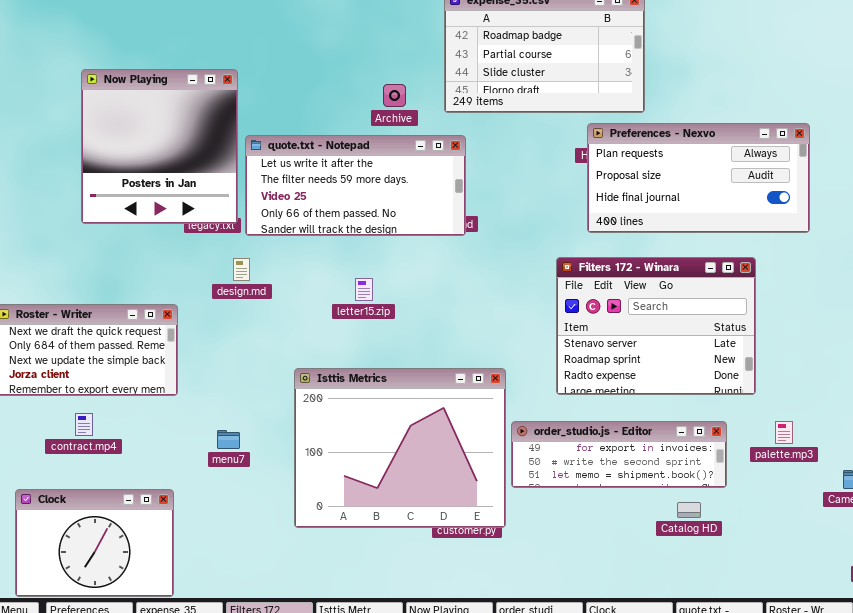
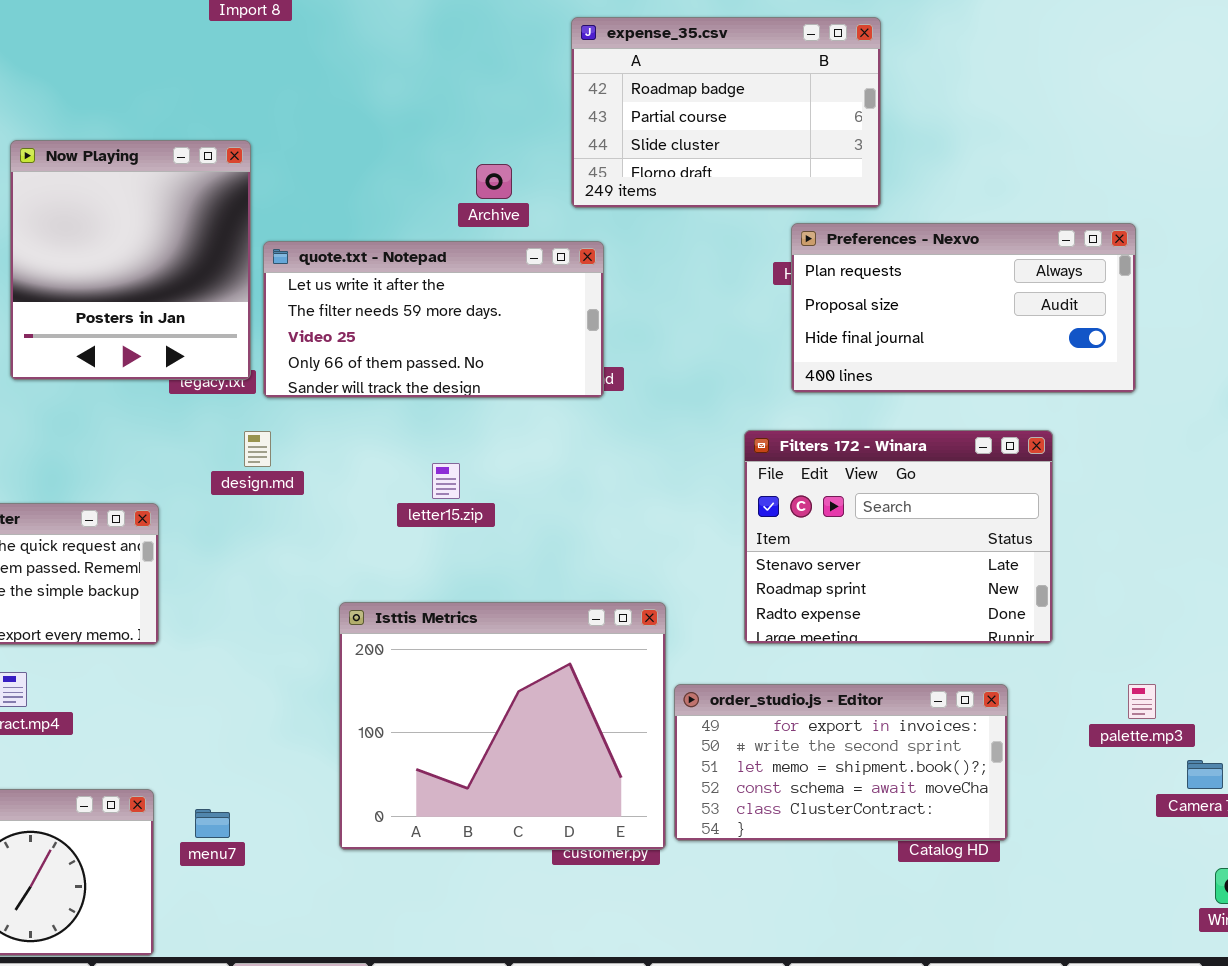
order_studio.js - Editor: [511,421,727,488] -> [674,684,1008,841], resized
palette.mp3: [775,421,793,444] -> [1128,684,1156,719], moved
menu7: [217,430,240,449] -> [195,809,230,838], moved

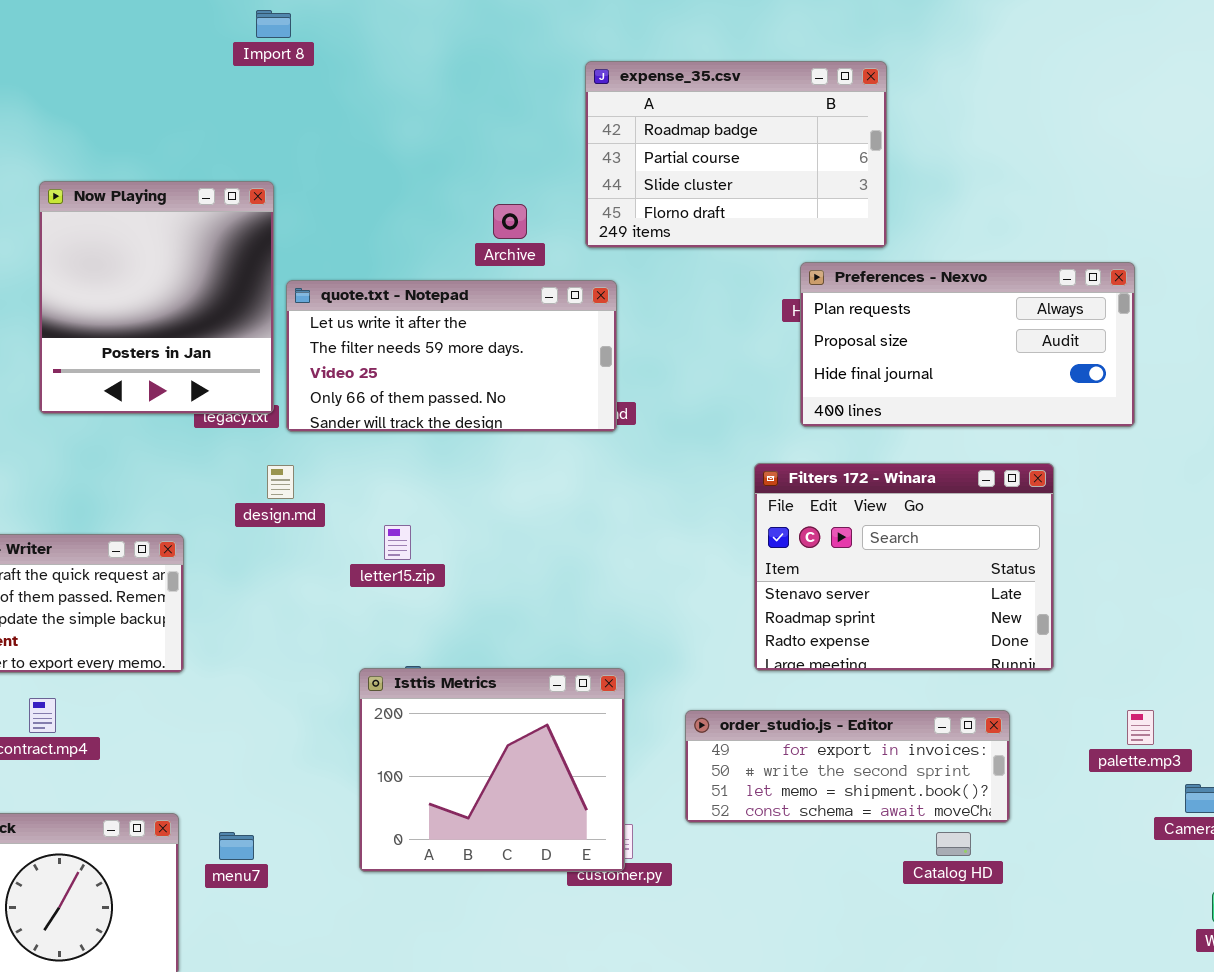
letter15.zip: [432,463,460,499] -> [384,525,411,560], moved
Isttis Metrics: [339,602,666,850] -> [359,668,625,872], resized
order_studio.js - Editor: [674,684,1008,841] -> [685,710,1010,823], resized

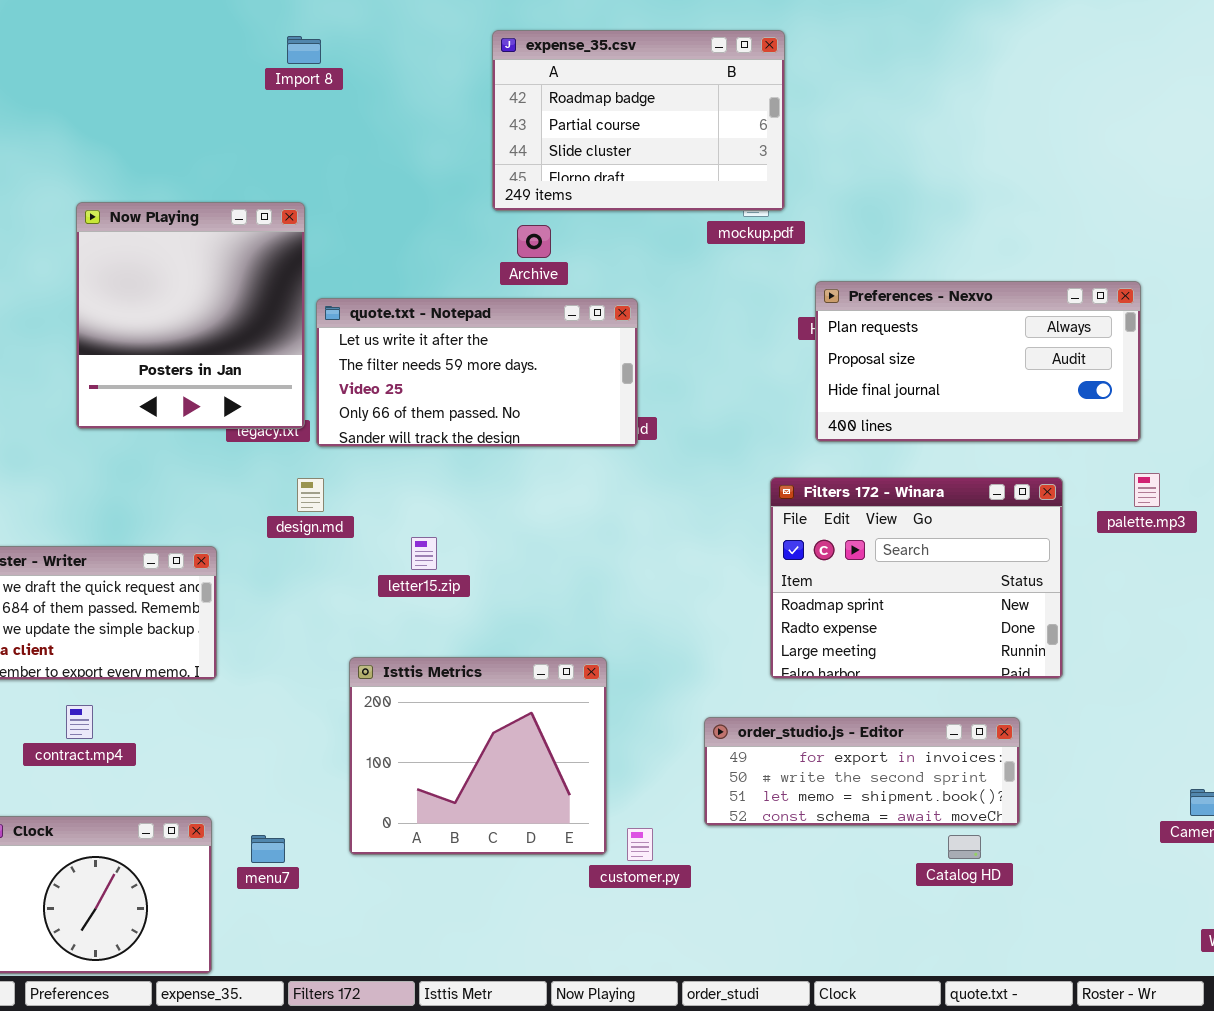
expense_35.csv: [585,61,887,248] -> [492,30,785,211], moved
Filters 172 - Winara: [754,463,1054,671] -> [770,477,1063,679], scrolled down 1 row
Isttis Metrics: [359,668,625,872] -> [349,657,607,855], moved
palette.mp3: [1127,710,1154,745] -> [1134,473,1160,507], moved

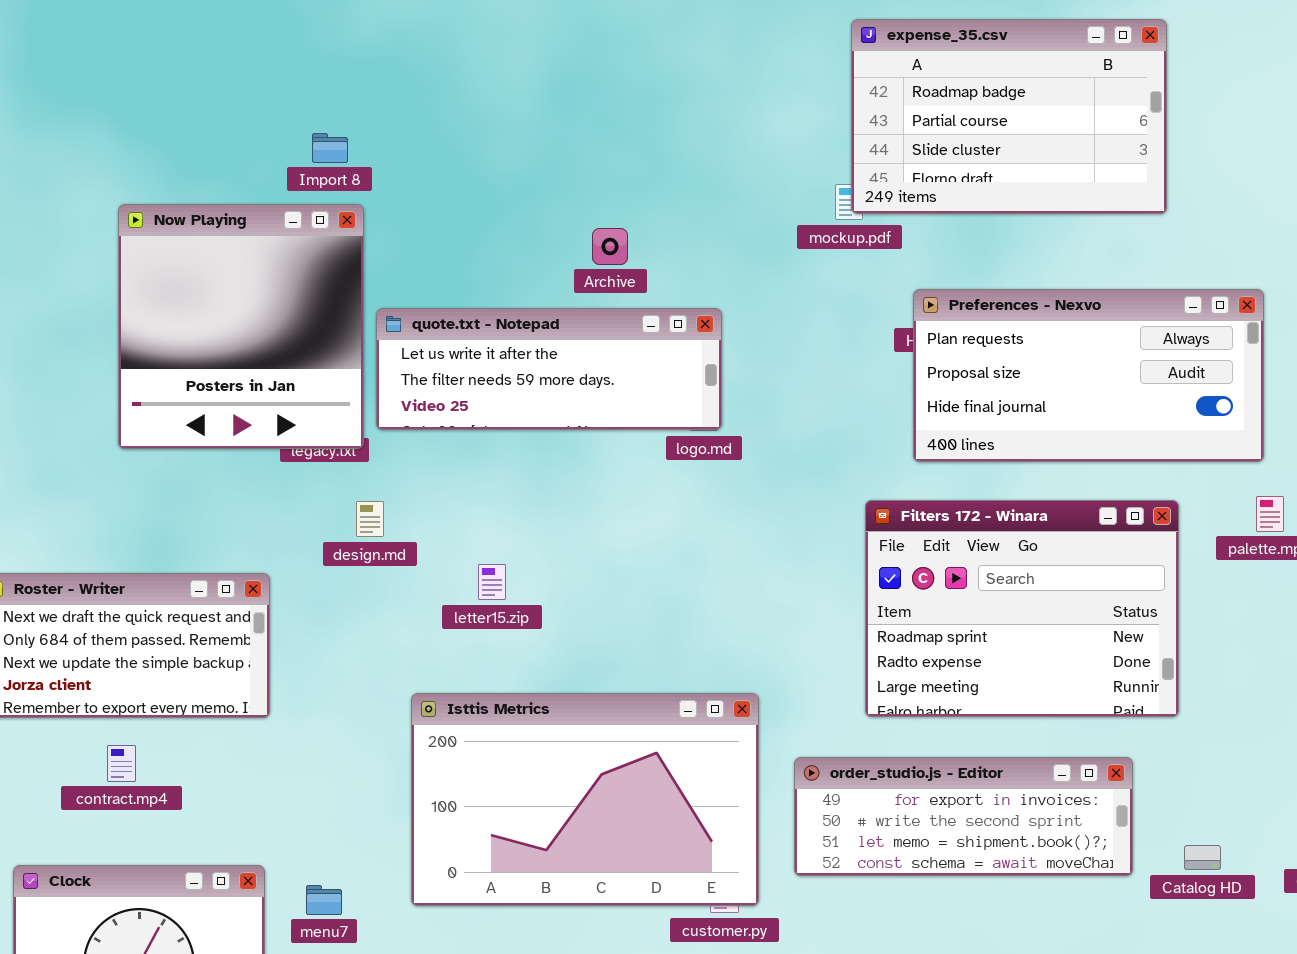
expense_35.csv: [492,30,785,211] -> [851,19,1167,214], moved
Import 8: [287,36,321,64] -> [312,133,348,163], moved
quote.txt - Notepad: [316,298,638,447] -> [376,308,722,430], resized
Isttis Metrics: [349,657,607,855] -> [411,693,759,906], resized
Catalog HD: [948,835,981,859] -> [1184,845,1221,870], moved

